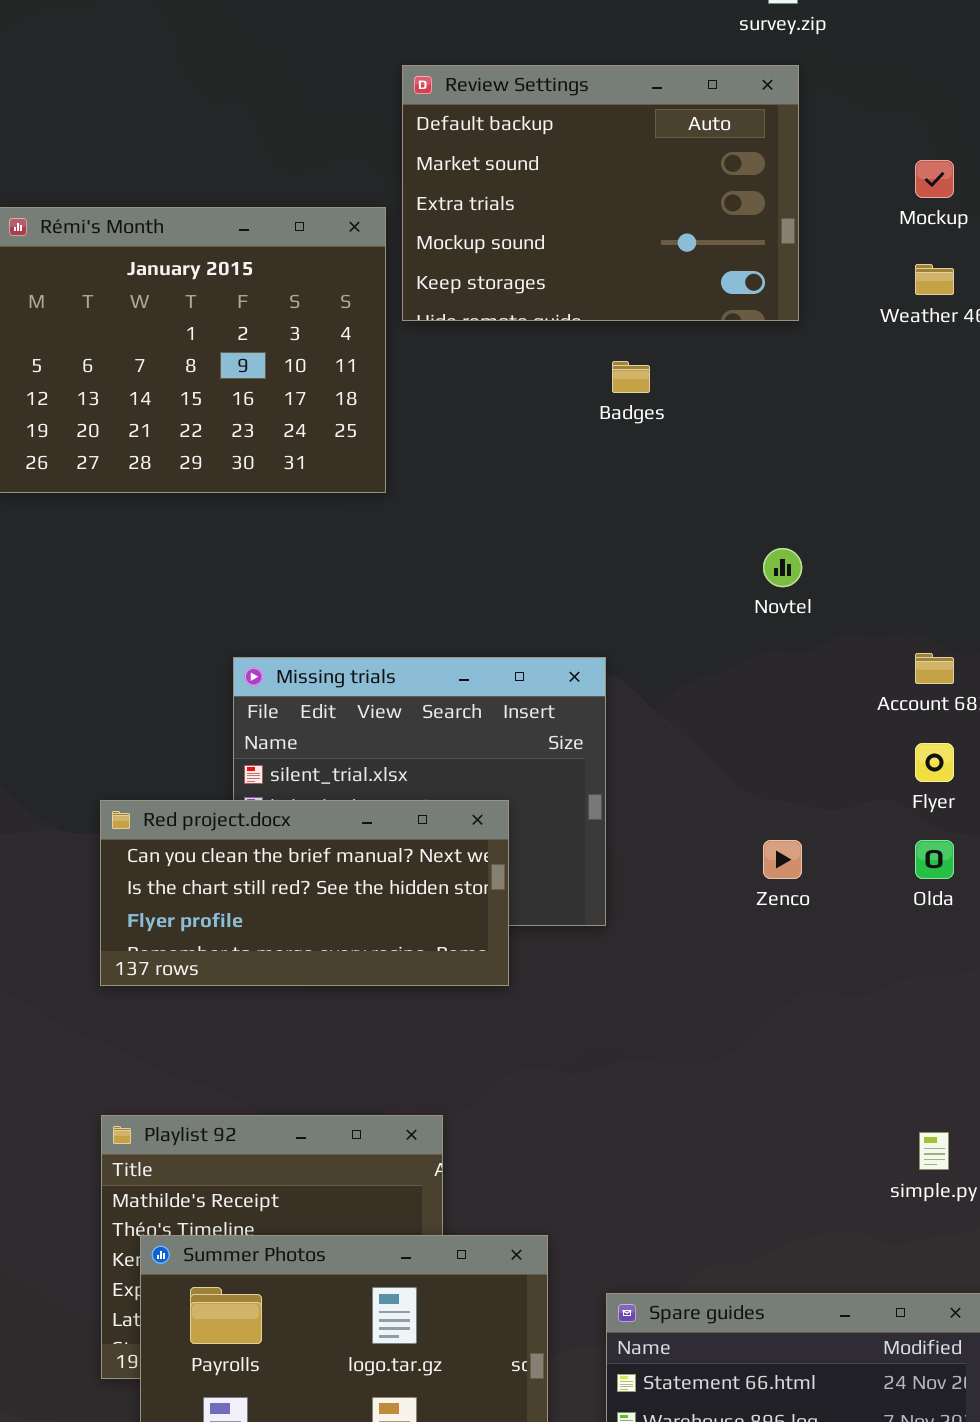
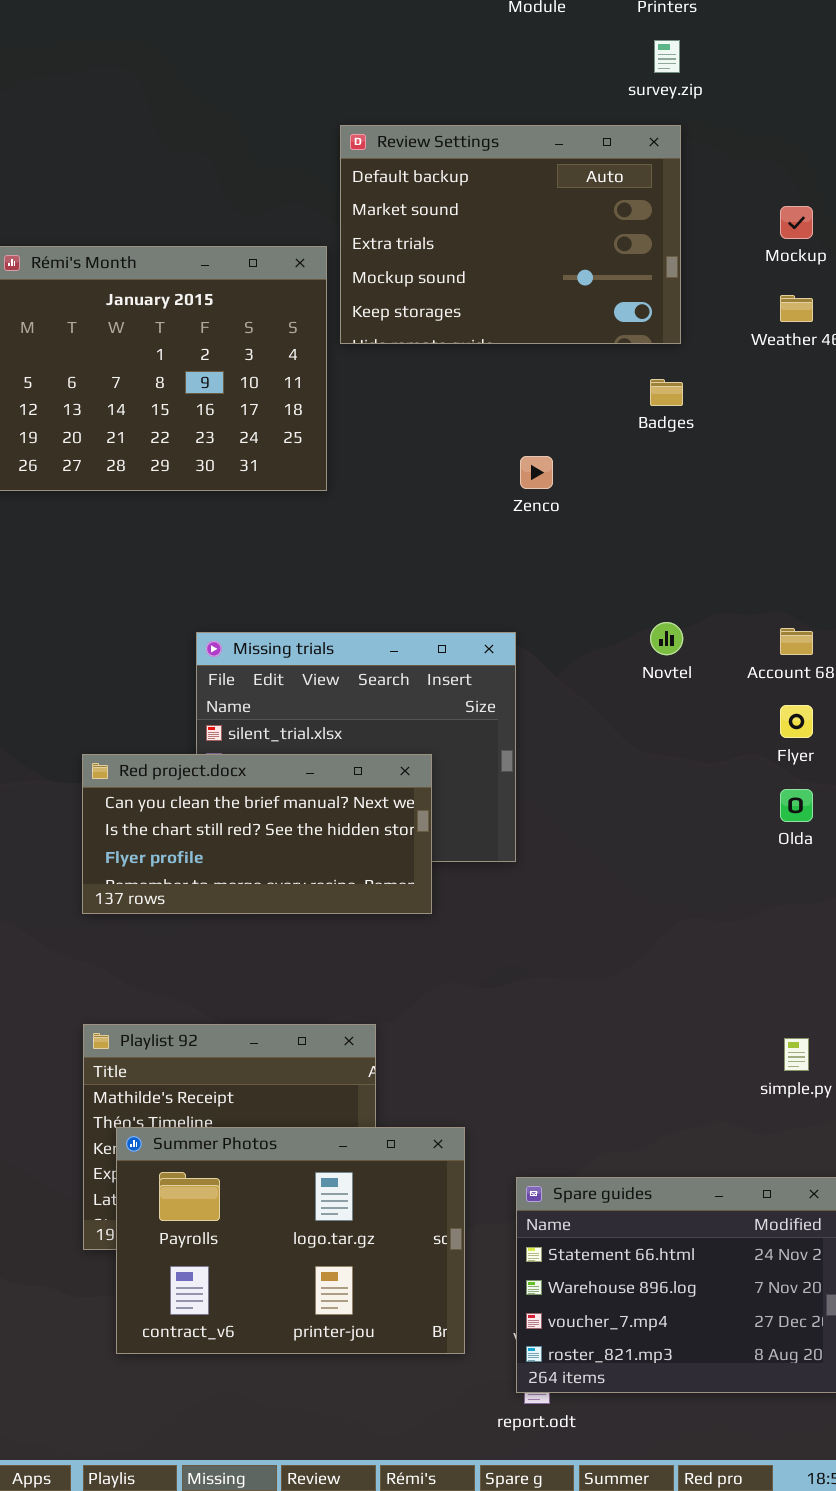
Badges: [612,361,650,393] -> [650,379,683,406], moved
Novtel: [763,548,802,587] -> [650,622,683,655], moved
Zenco: [763,840,802,879] -> [520,456,553,489], moved

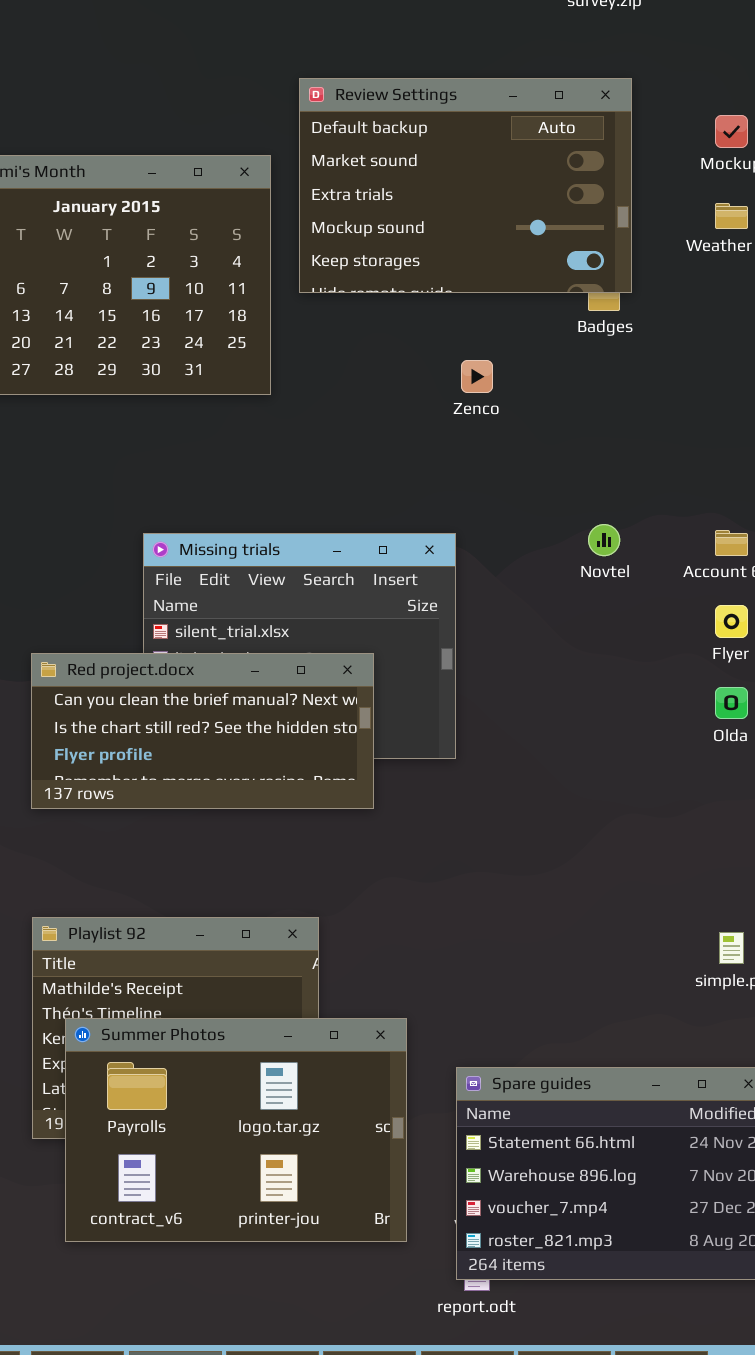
Review Settings: [340,125,681,344] -> [299,78,632,293], moved

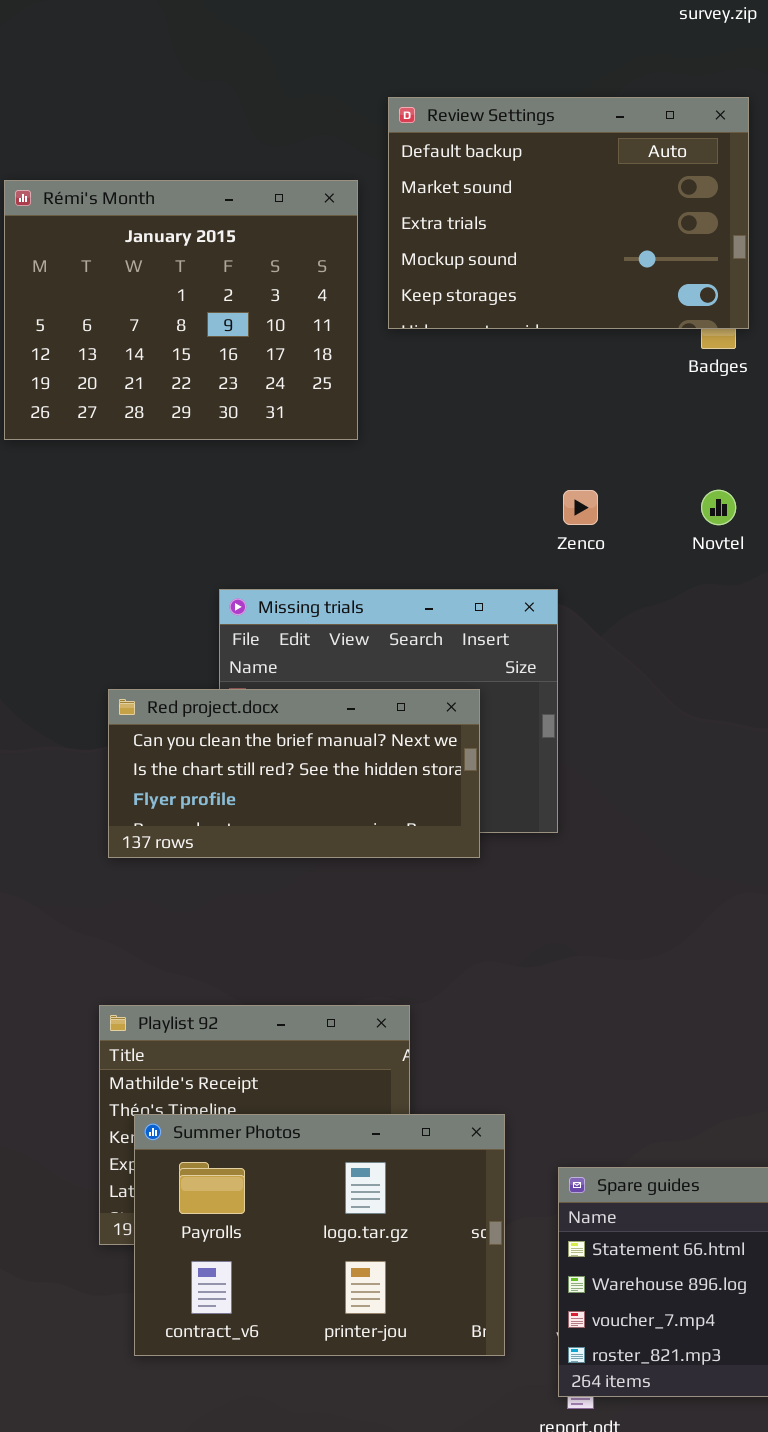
Zenco: [461,360,493,393] -> [563,490,598,525], moved
Novtel: [588,524,620,556] -> [701,490,736,525], moved
Red project.docx: [31,653,374,809] -> [108,689,480,858], moved

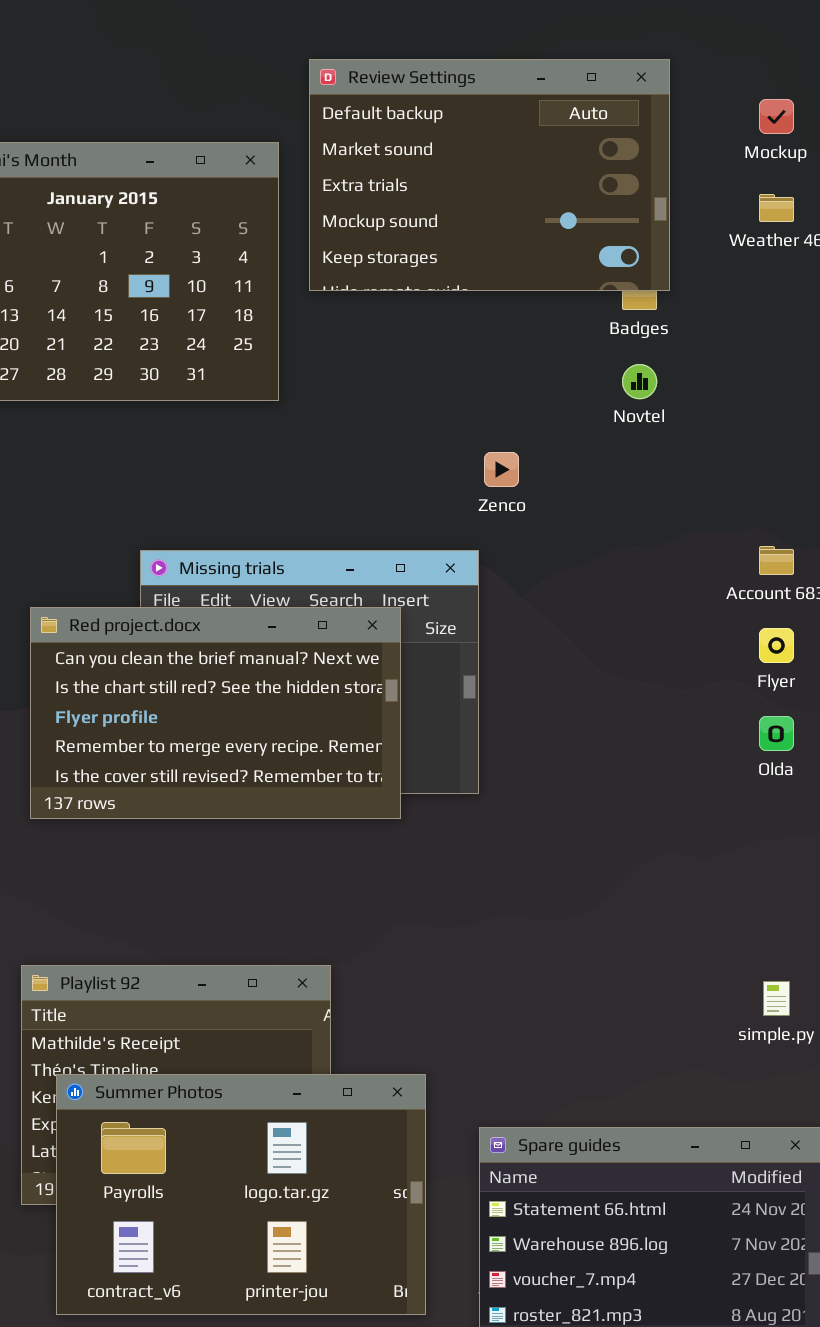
Novtel: [701,490,736,525] -> [622,364,657,399], moved
Red project.docx: [108,689,480,858] -> [30,607,401,819], resized

